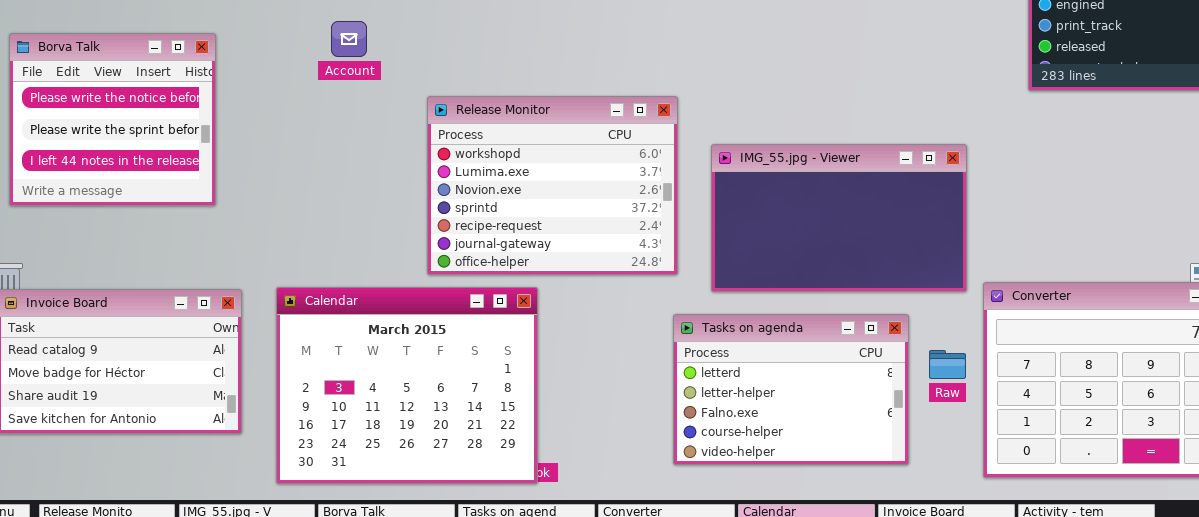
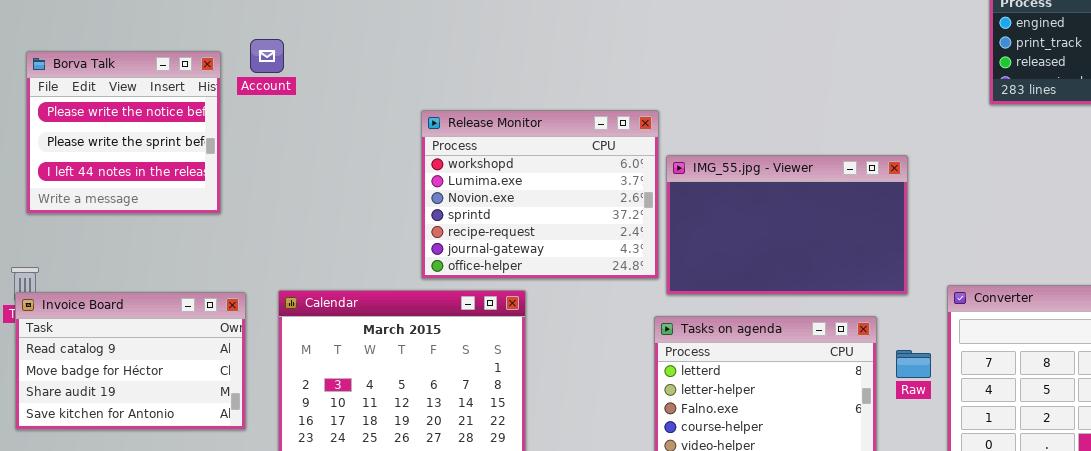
Account: [331,21,367,57] -> [250,39,284,73], moved
IMG_55.jpg - Viewer: [711,144,967,292] -> [666,155,908,295], moved

